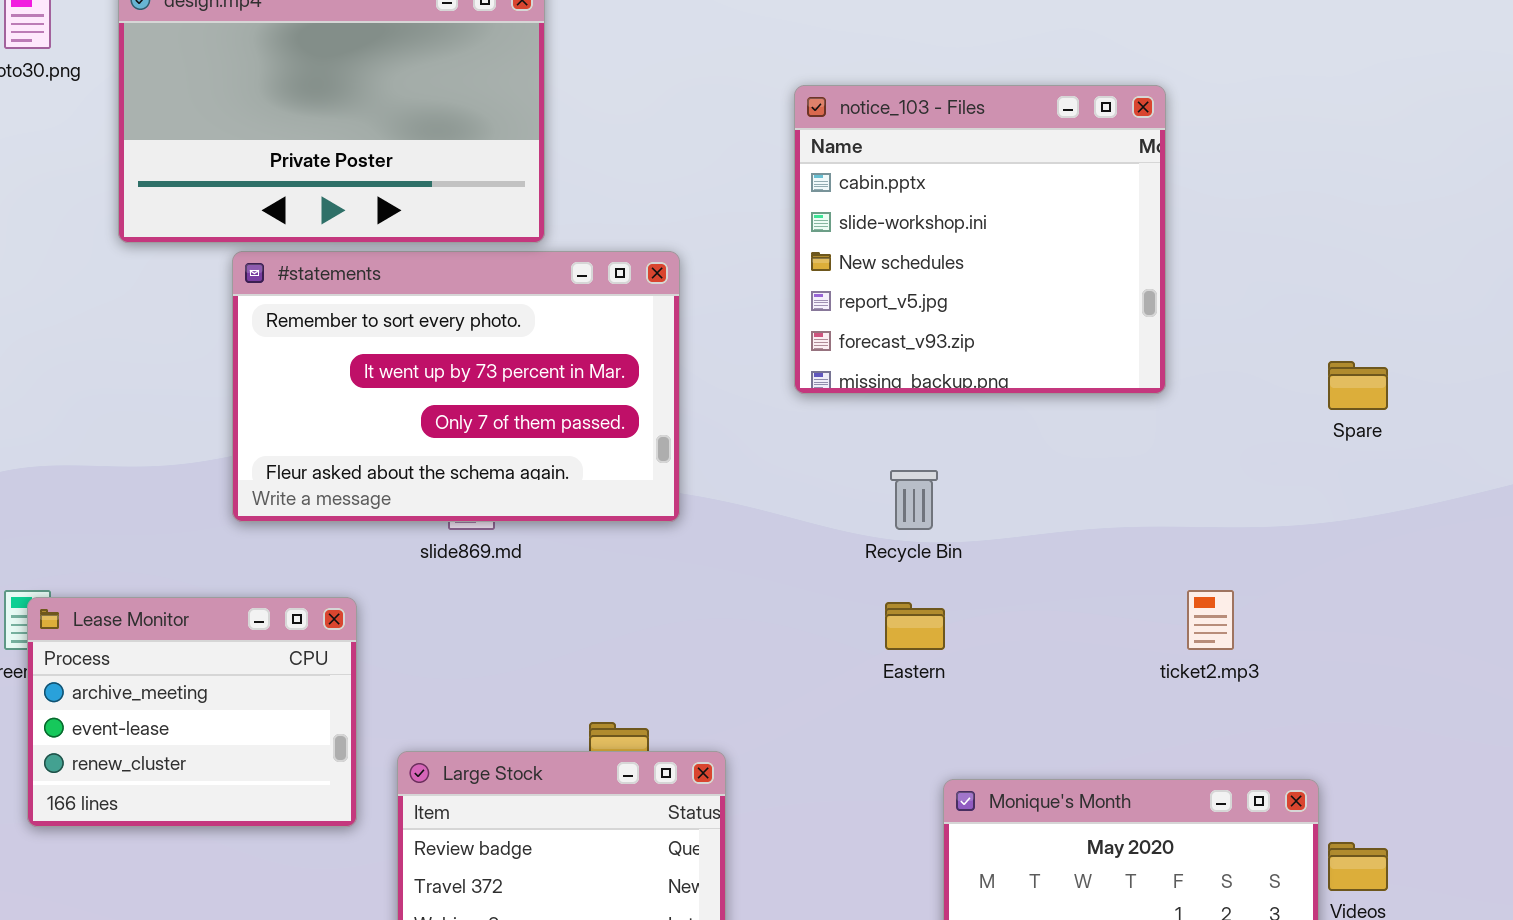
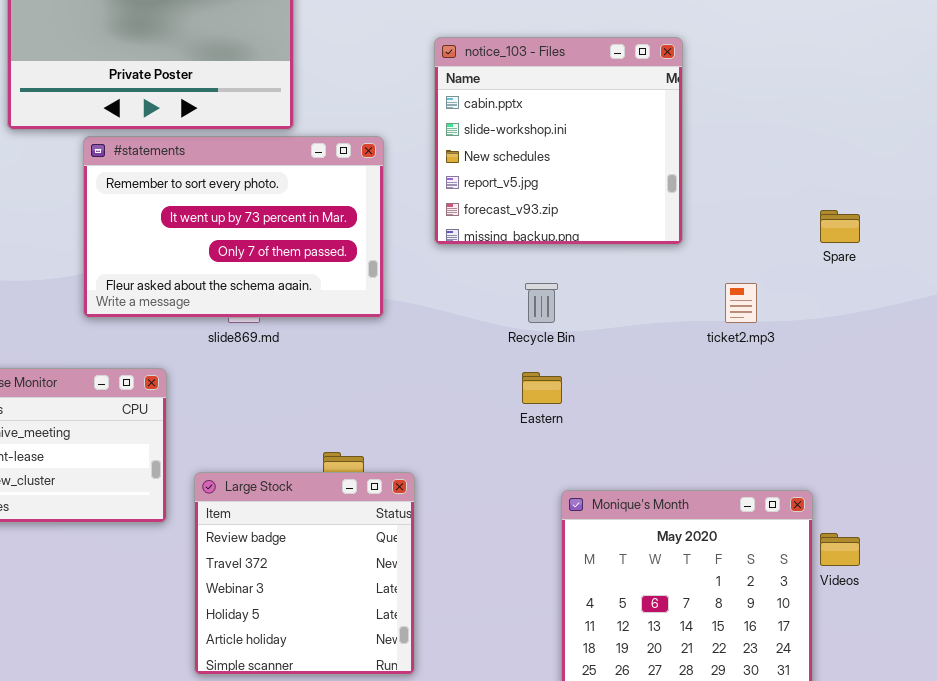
notice_103 - Files: [794,85,1166,394] -> [434,37,683,245], moved
ticket2.mp3: [1187,590,1234,650] -> [725,283,757,323], moved

